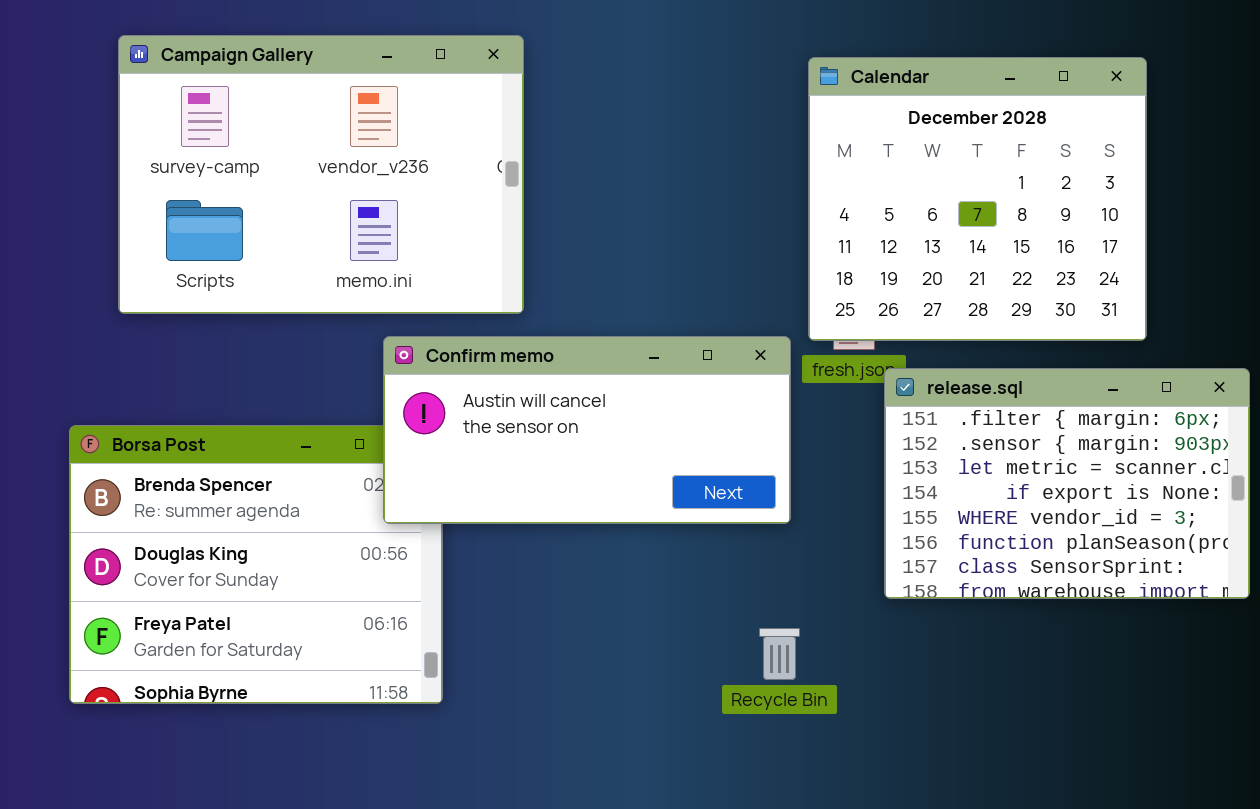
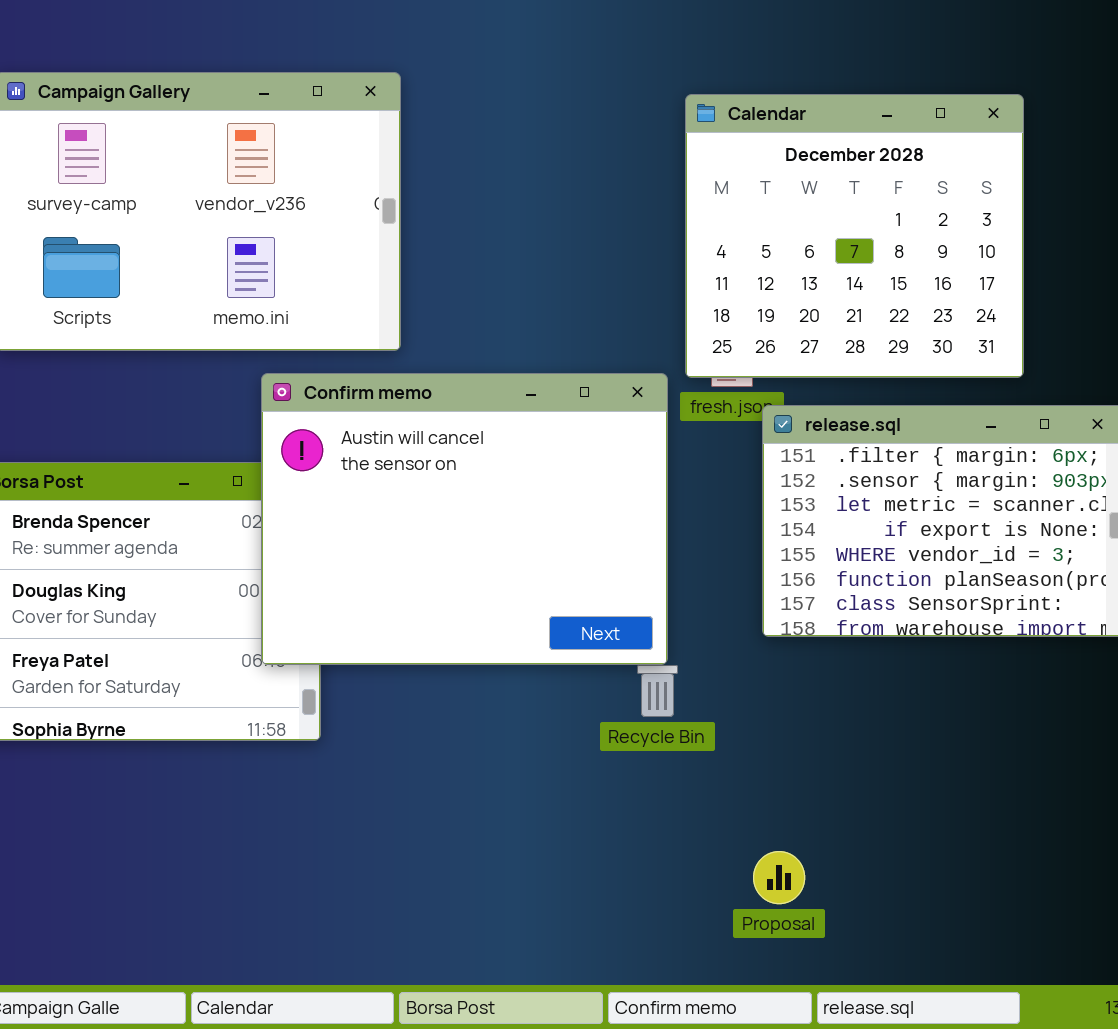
Confirm memo: [383,336,791,524] -> [261,373,668,665], resized

